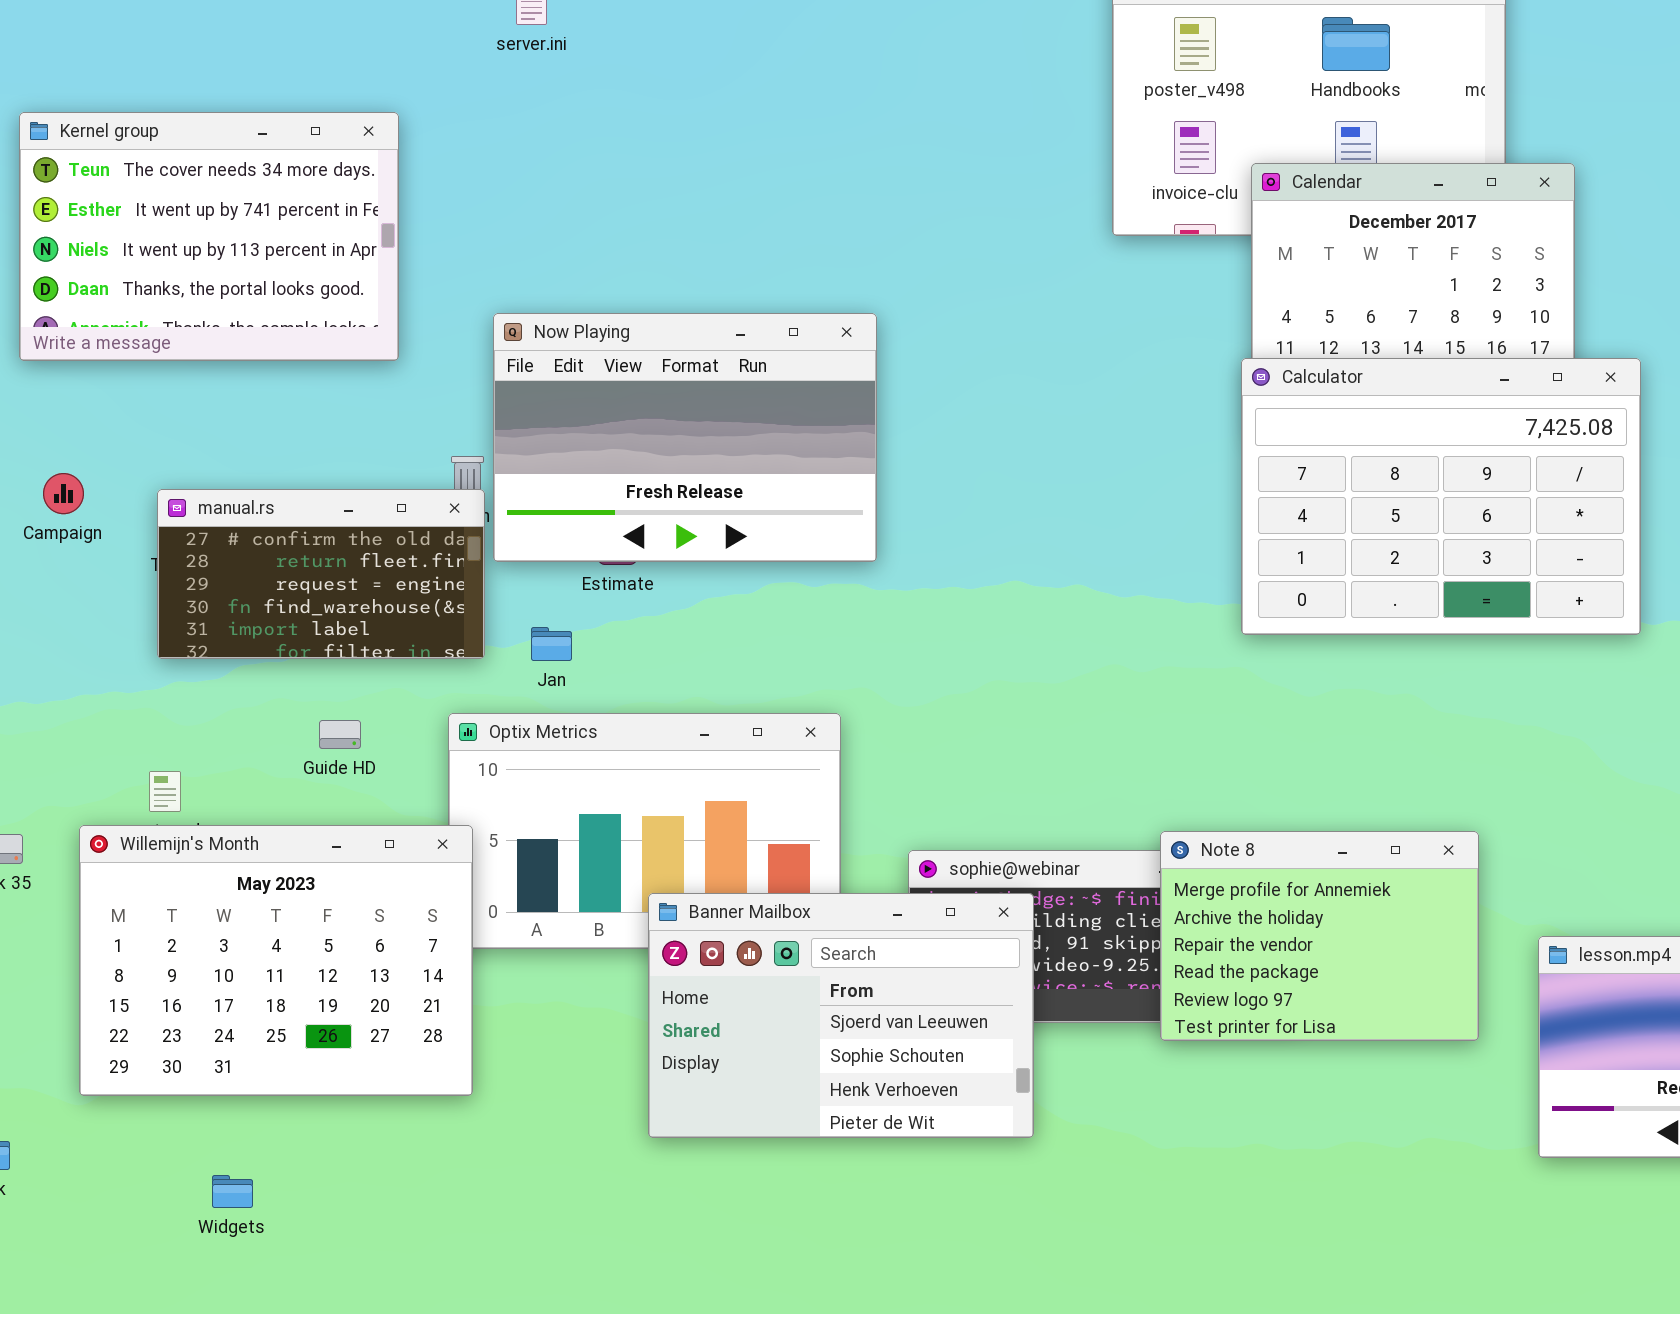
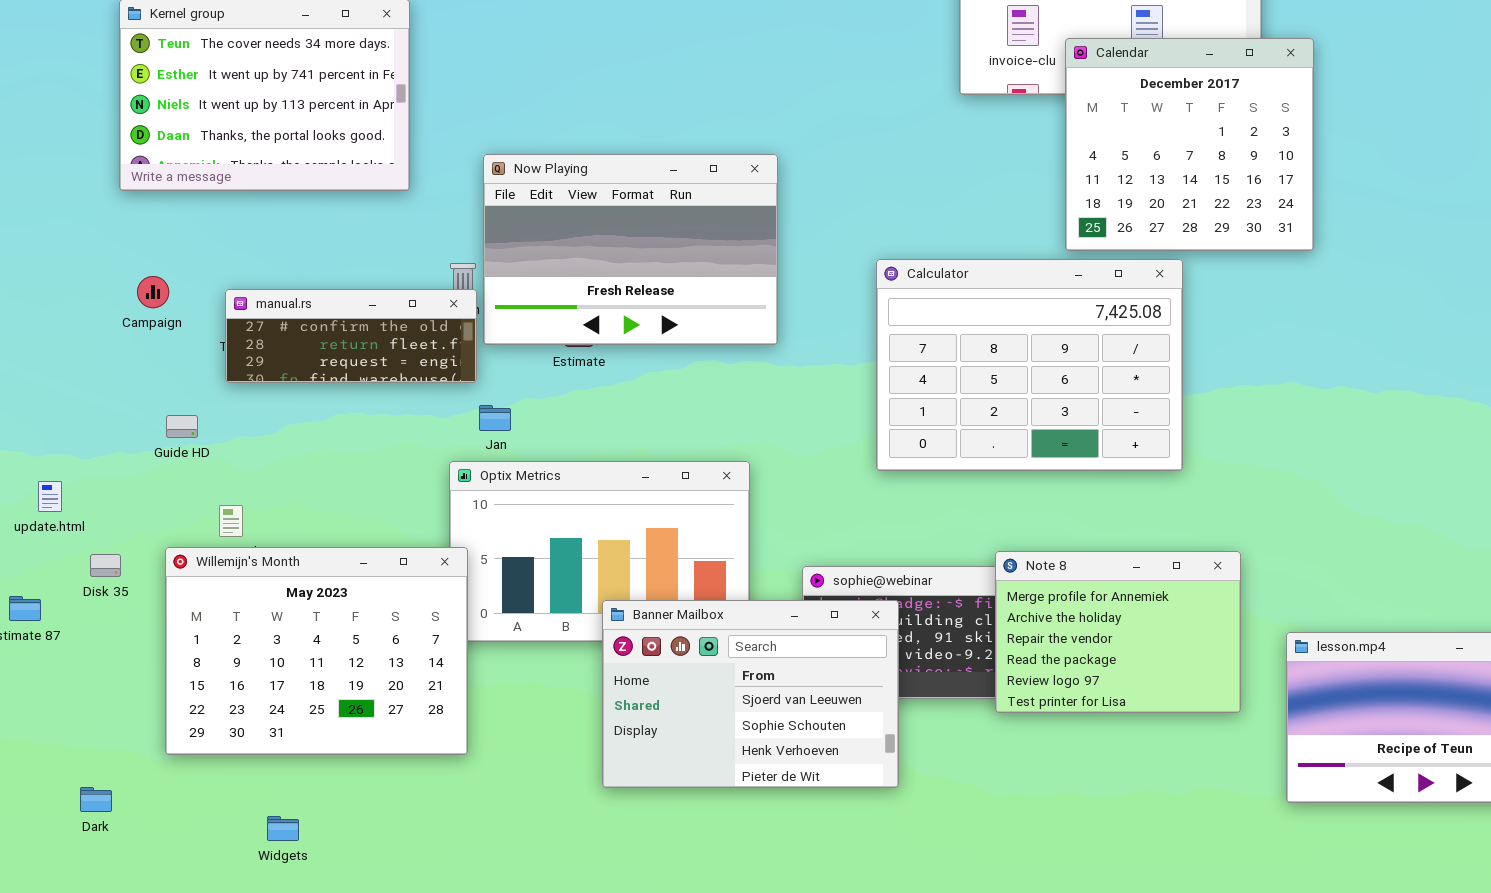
Calculator: [1241,358,1641,635] -> [876,259,1183,471], moved
manual.rs: [157,489,485,659] -> [225,289,477,383], resized
Jan: [531,627,572,661] -> [479,405,511,431], moved
Guide HD: [319,720,361,749] -> [166,415,198,438], moved

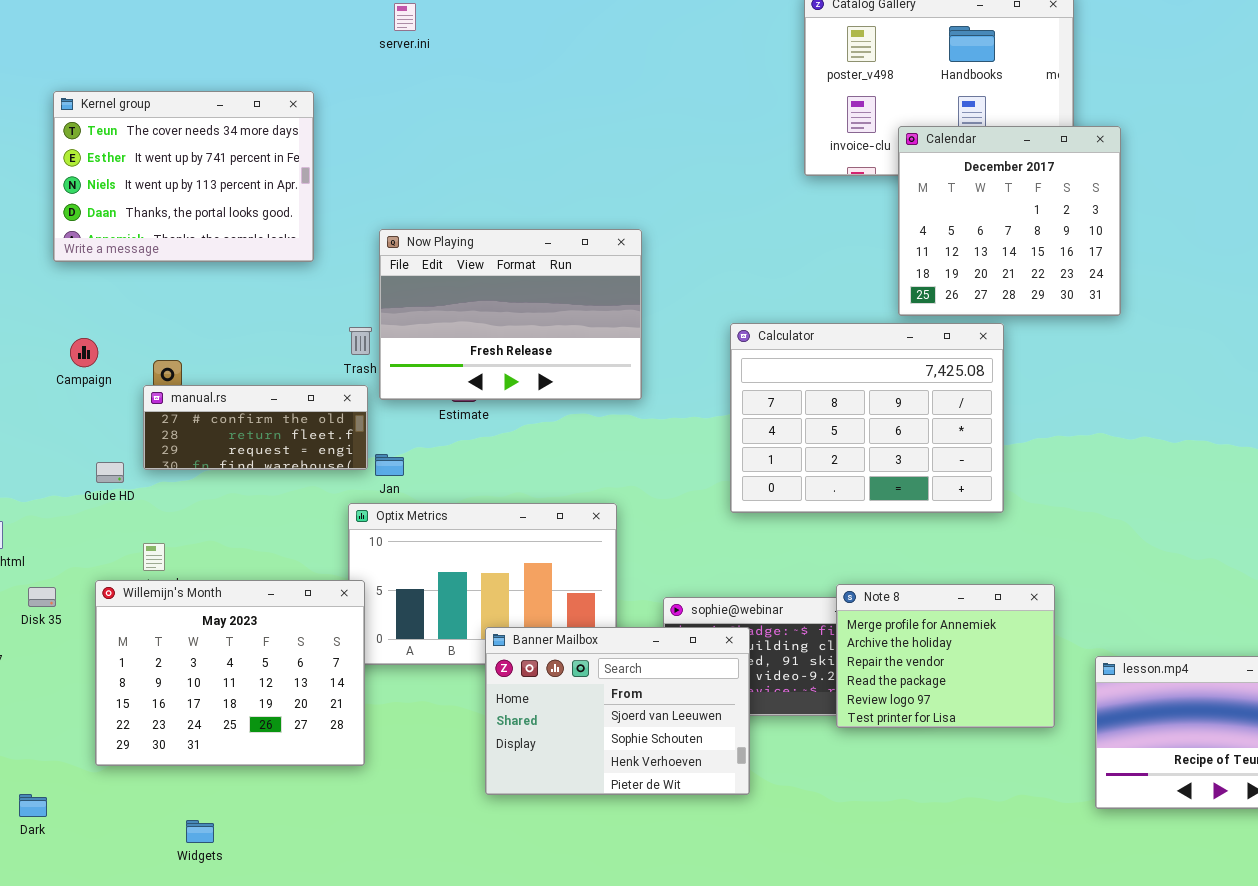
manual.rs: [225,289,477,383] -> [143,385,368,470], moved

